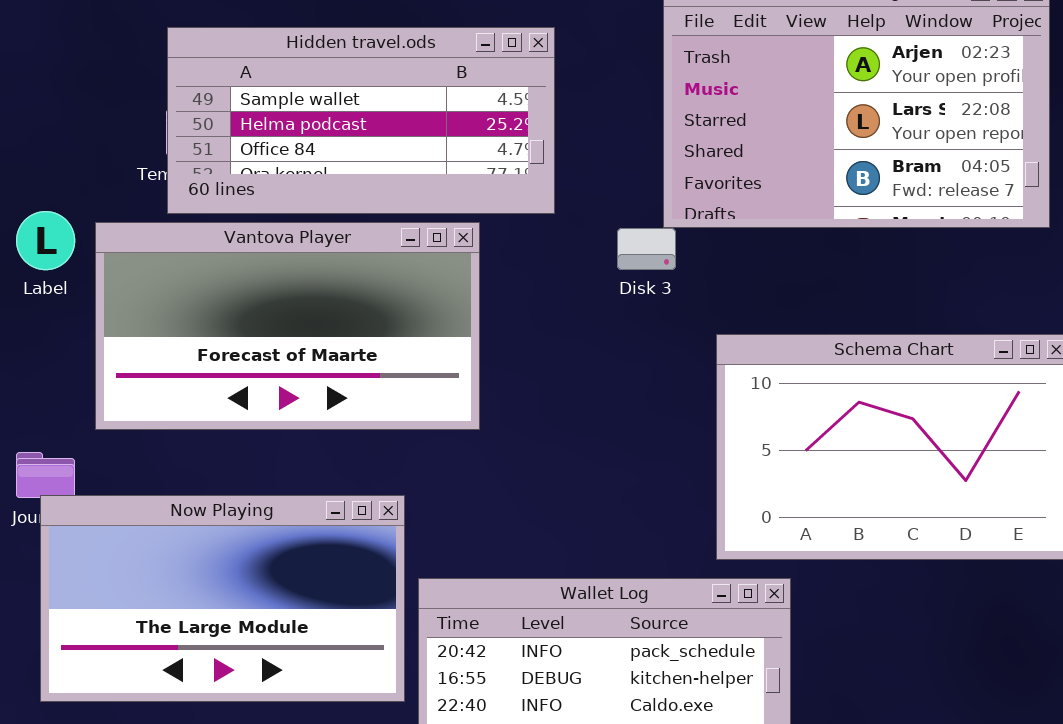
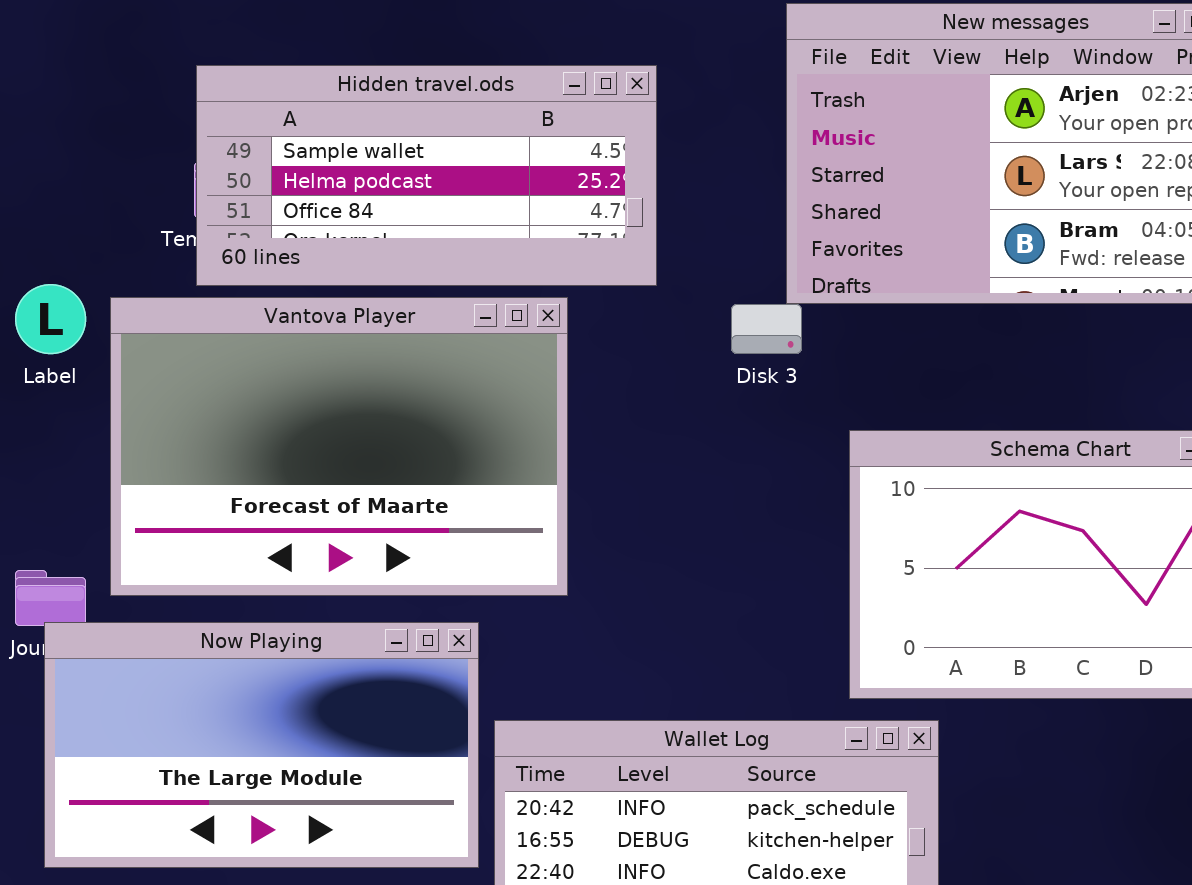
Vantova Player: [95,222,480,430] -> [110,297,568,596], resized

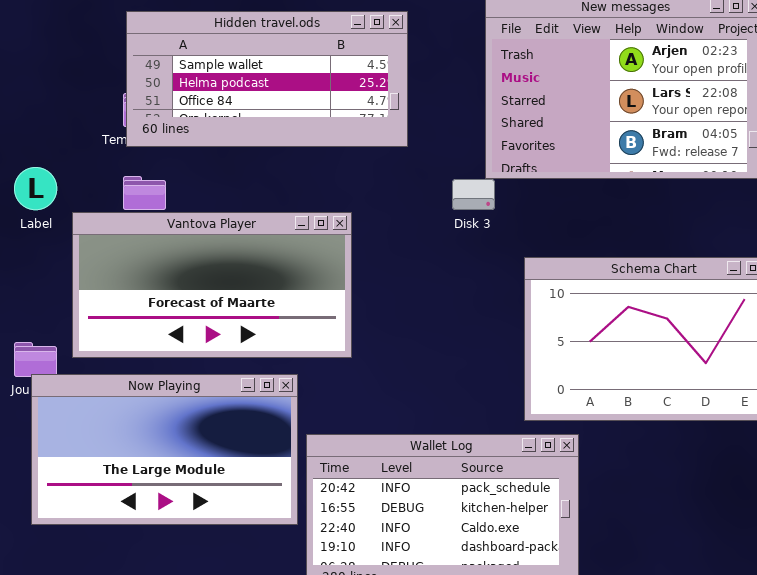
Hidden travel.ods: [196,65,657,286] -> [126,11,408,147], moved
Vantova Player: [110,297,568,596] -> [72,212,352,358], resized

